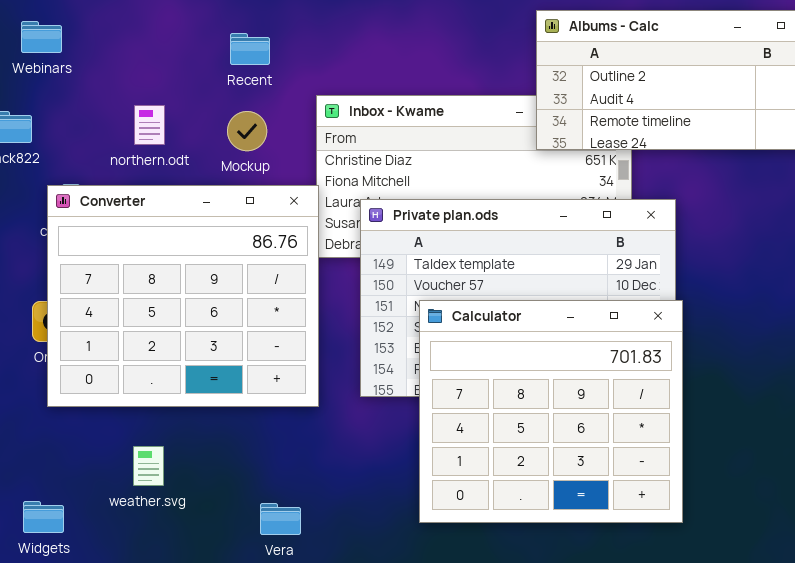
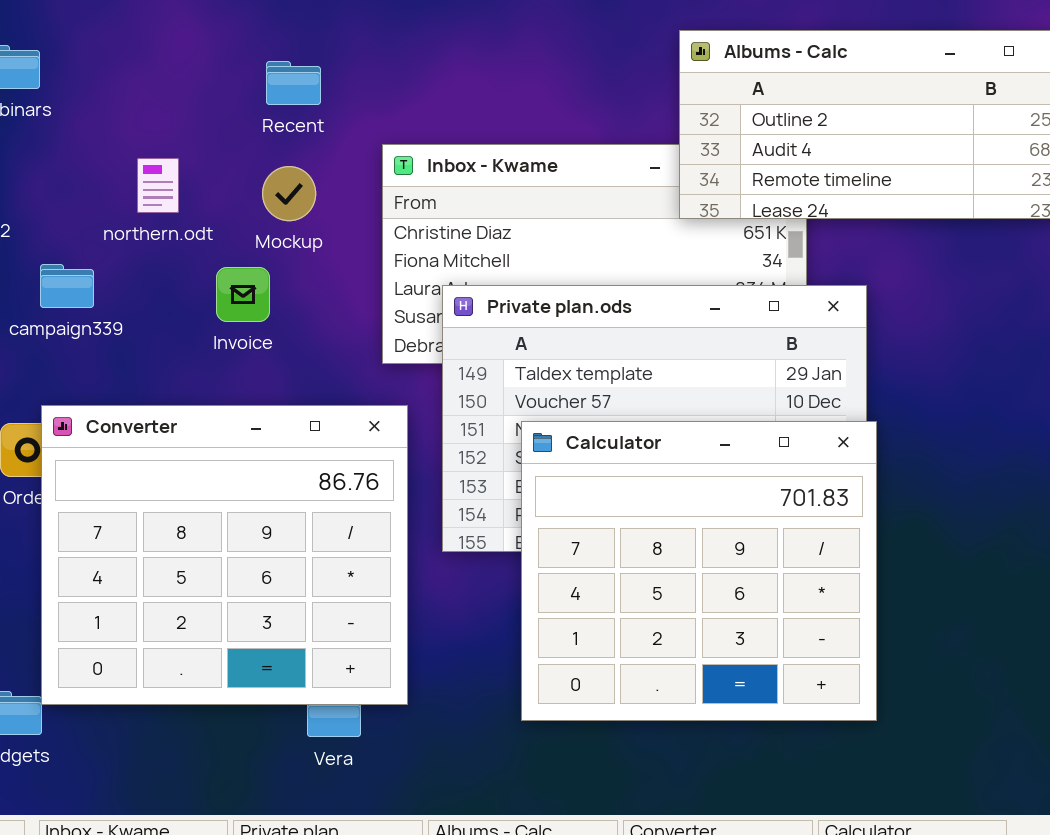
Converter: [47,185,319,407] -> [41,405,408,705], moved

